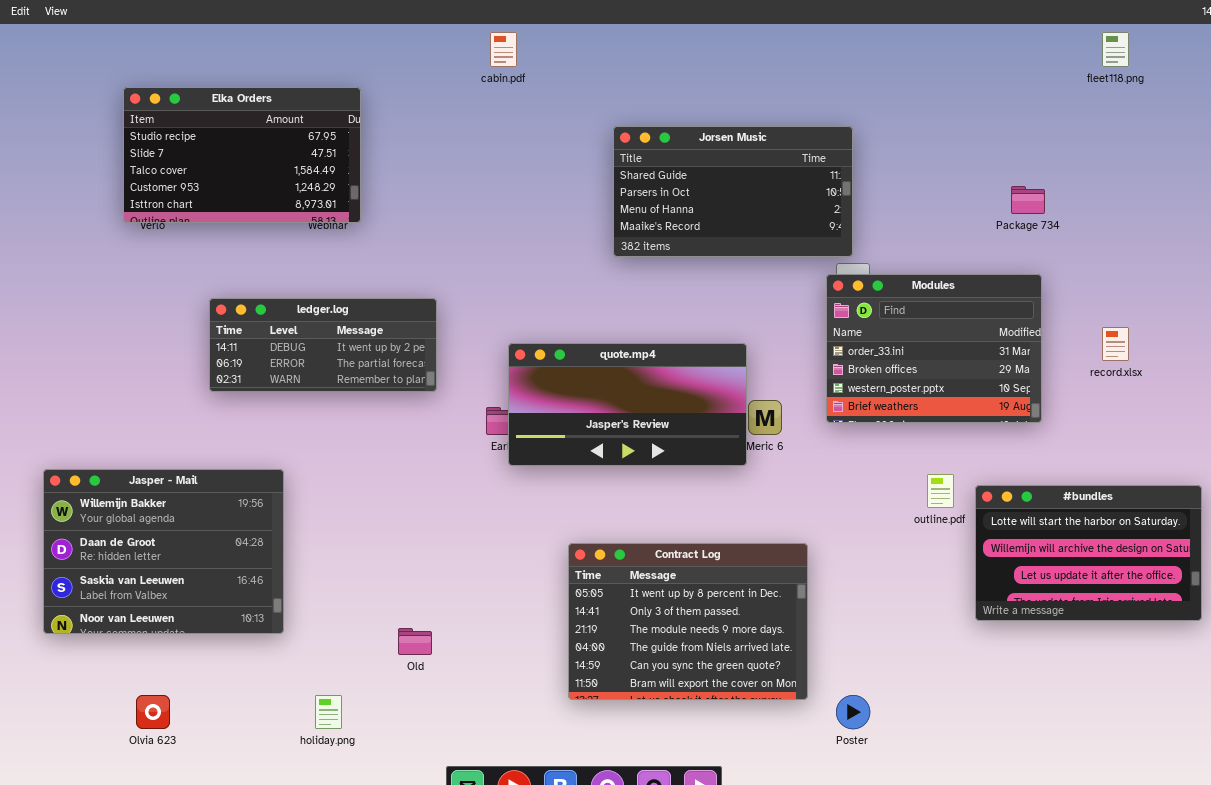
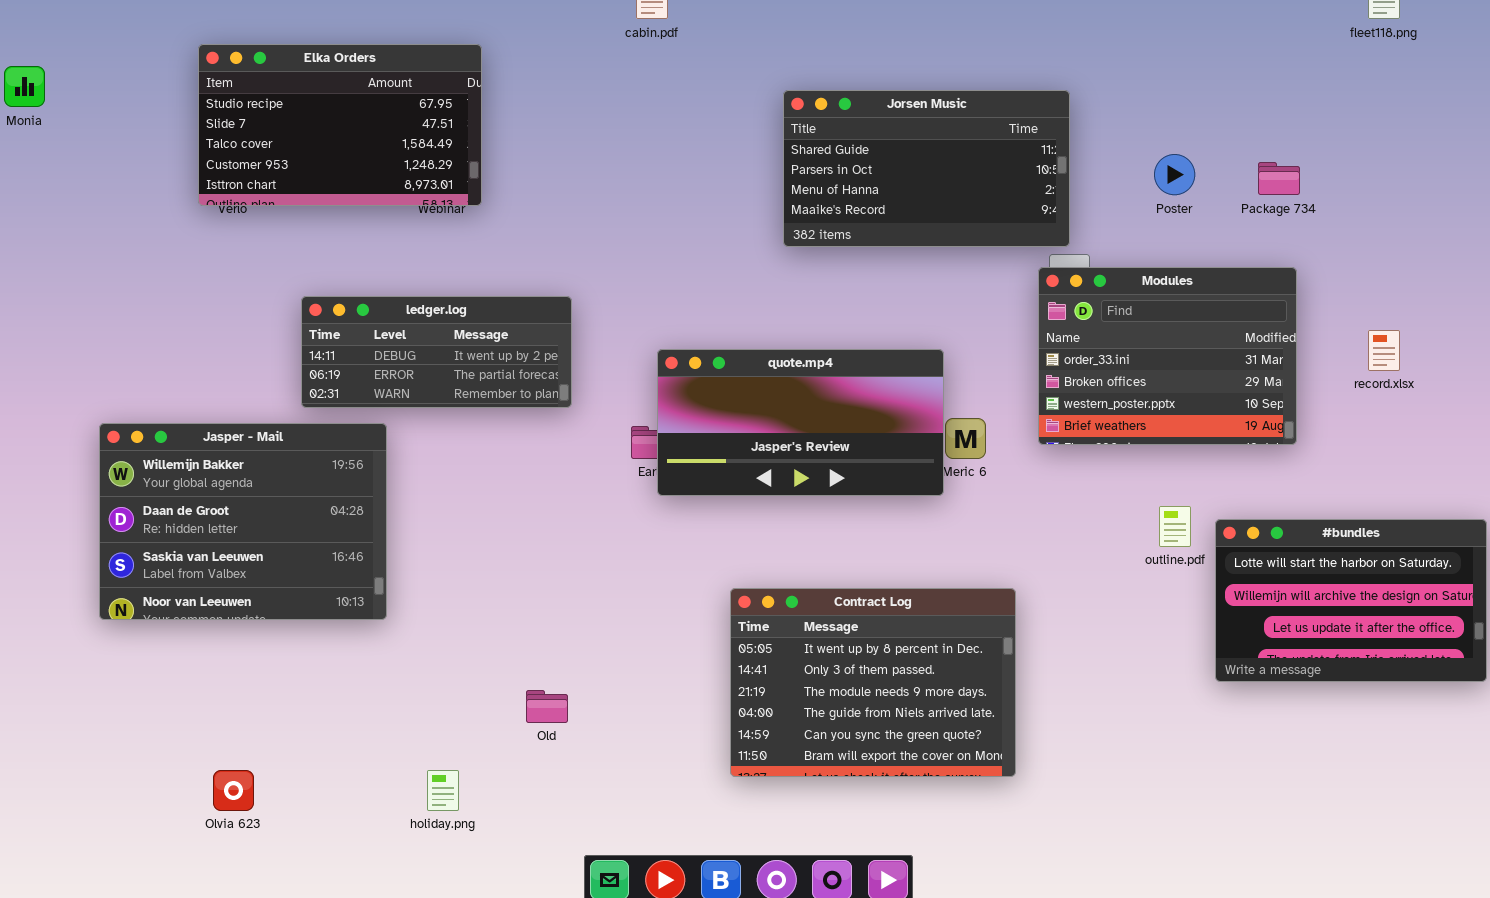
Jasper - Mail: [43,469,284,634] -> [99,423,387,620], moved
Poster: [836,695,870,729] -> [1154,154,1195,195], moved

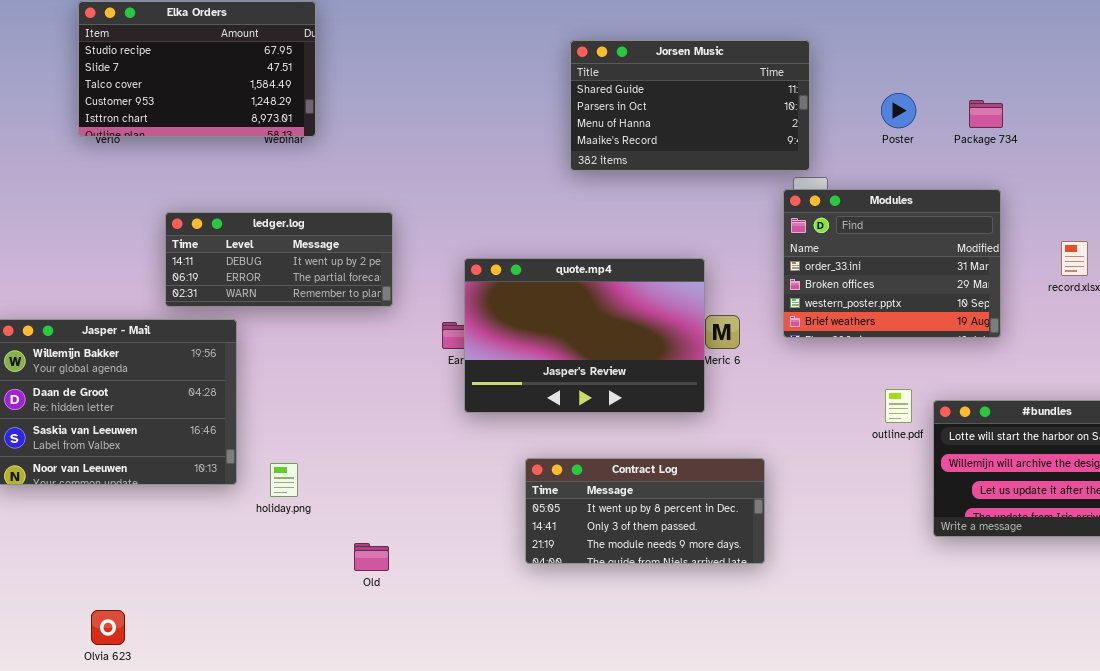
quote.mp4: [657,349,944,496] -> [464,258,705,413], resized
Contract Log: [730,588,1016,777] -> [525,458,765,564], resized
holiday.png: [427,770,459,811] -> [270,463,298,497], moved

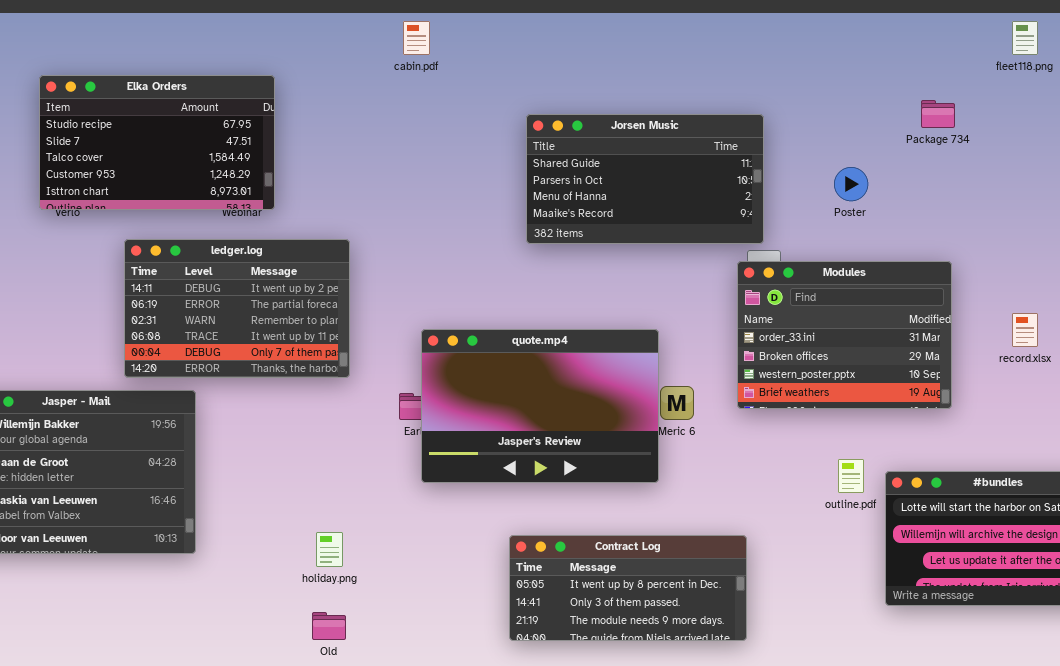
Package 734: [969,100,1003,128] -> [921,100,955,128], moved
ledger.log: [165,212,393,307] -> [124,239,350,378], resized
Contract Log: [525,458,765,564] -> [509,535,747,641], moved
holiday.png: [270,463,298,497] -> [316,532,343,567], moved

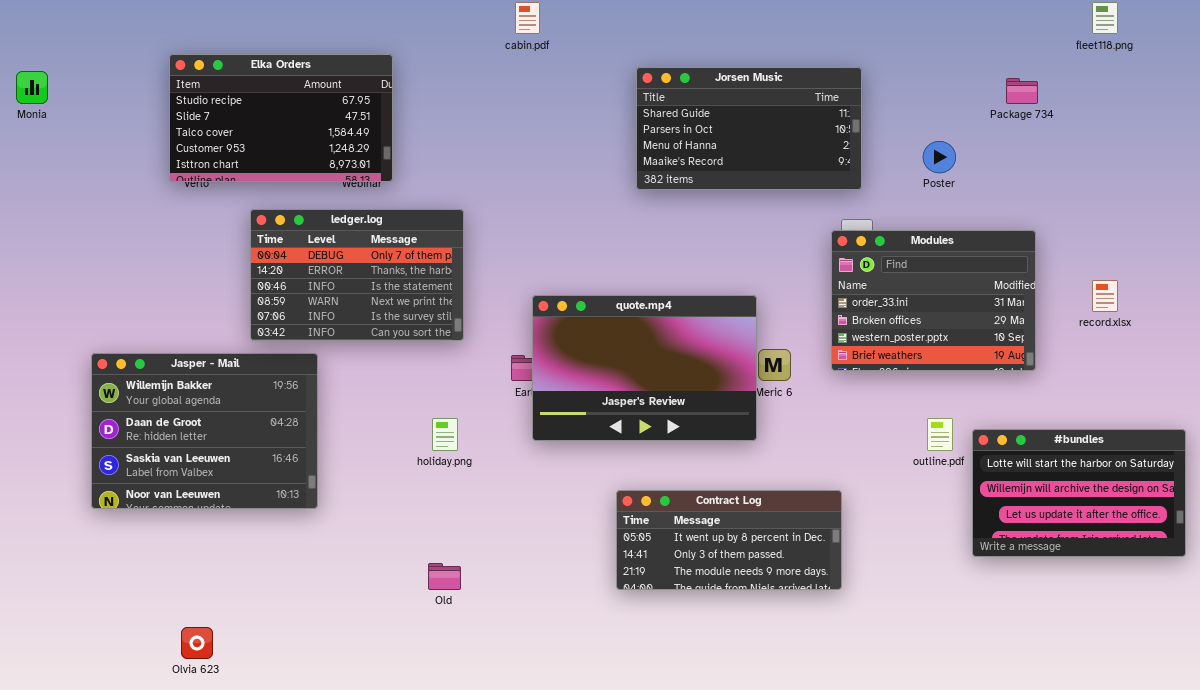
Jorsen Music: [526,114,764,244] -> [636,67,862,190], moved
ledger.log: [124,239,350,378] -> [250,209,464,341], scrolled down 4 rows
holiday.png: [316,532,343,567] -> [432,418,458,451], moved

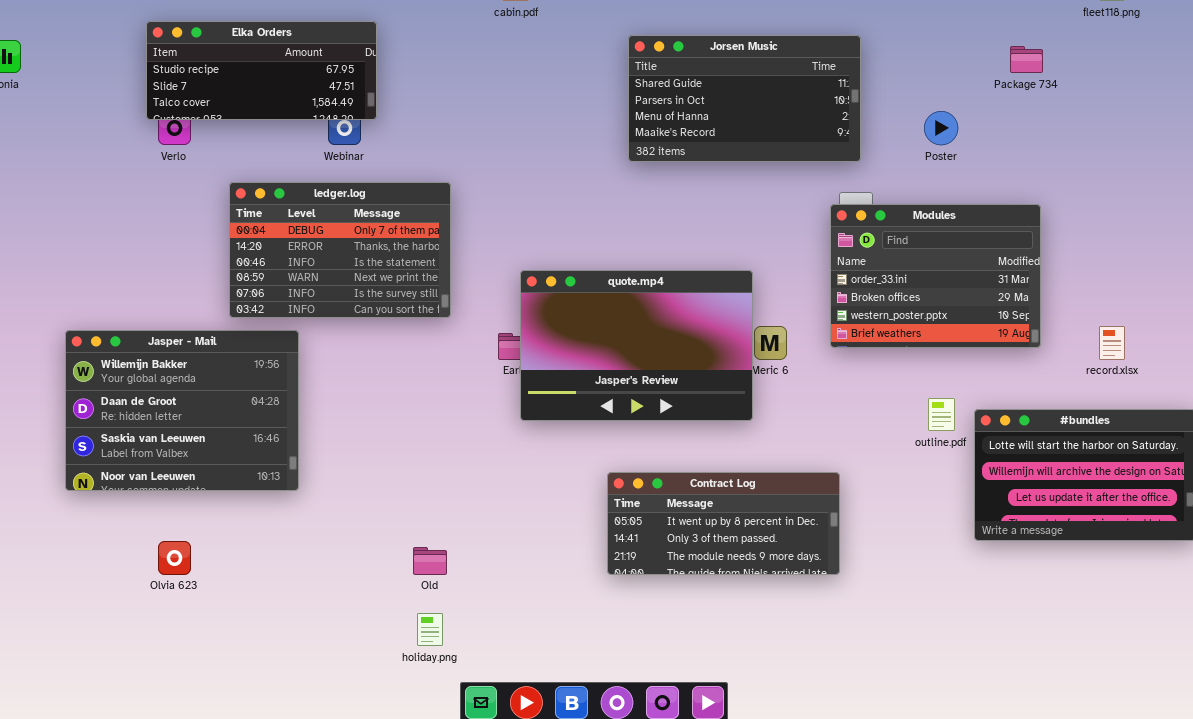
Elka Orders: [169,54,393,182] -> [146,21,377,120], resized
record.xlsx: [1092,280,1118,312] -> [1099,326,1125,360], moved
holiday.png: [432,418,458,451] -> [417,613,443,646], moved
Olvia 623: [181,627,213,659] -> [158,541,191,575], moved

